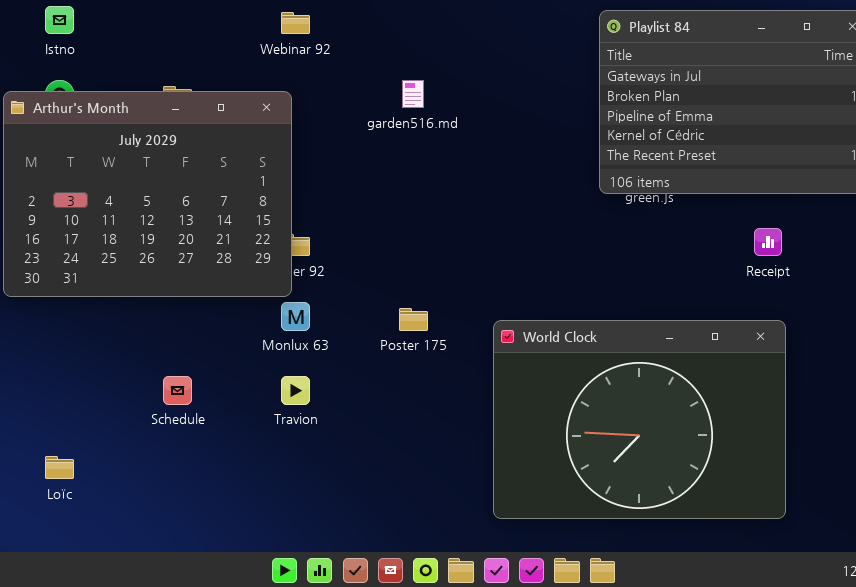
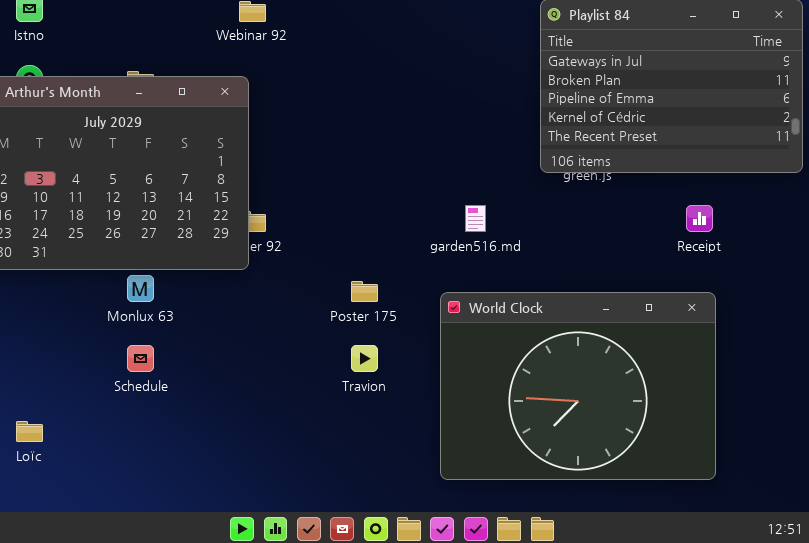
garden516.md: [402,80,424,108] -> [465,205,486,232], moved
Monlux 63: [281,302,310,331] -> [127,275,154,302], moved
Travion: [281,376,310,405] -> [351,345,378,372], moved

